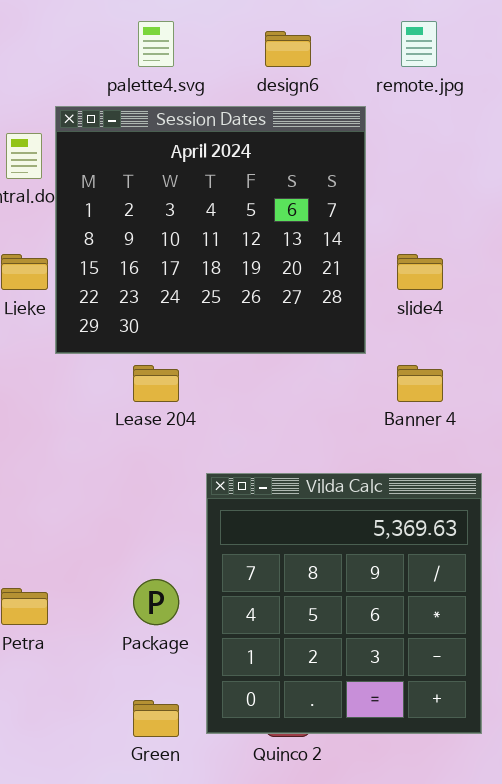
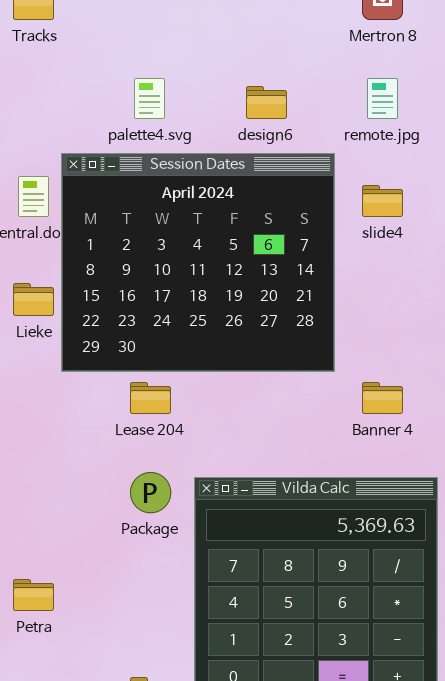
slide4: [397,254,443,290] -> [362,185,403,217], moved
Package: [133,579,179,625] -> [130,472,171,513], moved

